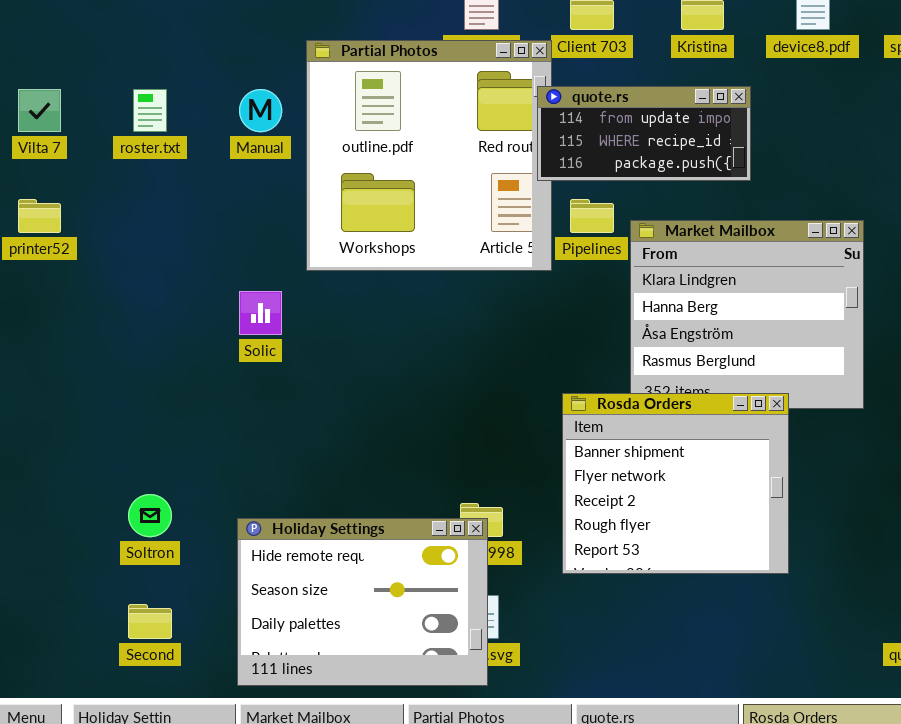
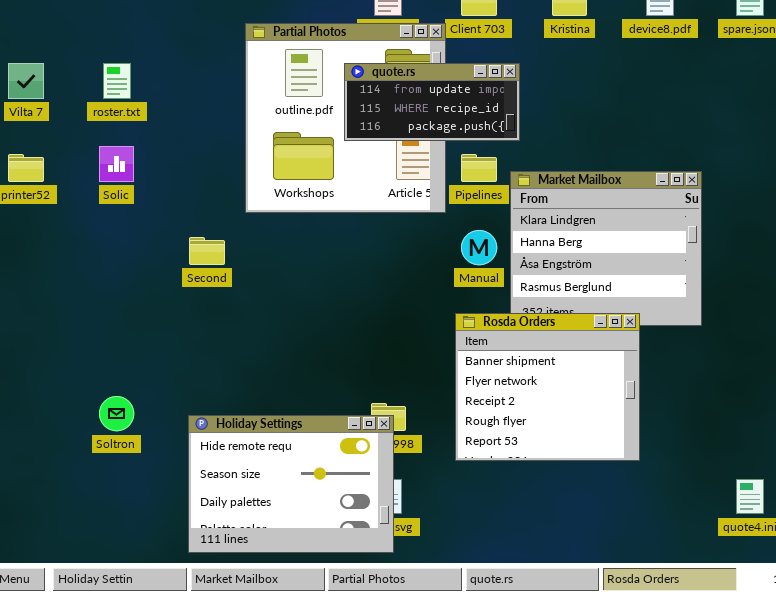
quote.rs: [537,86,751,181] -> [344,63,520,141], moved
Manual: [239,89,282,132] -> [461,230,497,265], moved
Solic: [239,291,282,335] -> [99,146,134,182], moved
Second: [128,604,172,639] -> [189,237,225,265], moved

